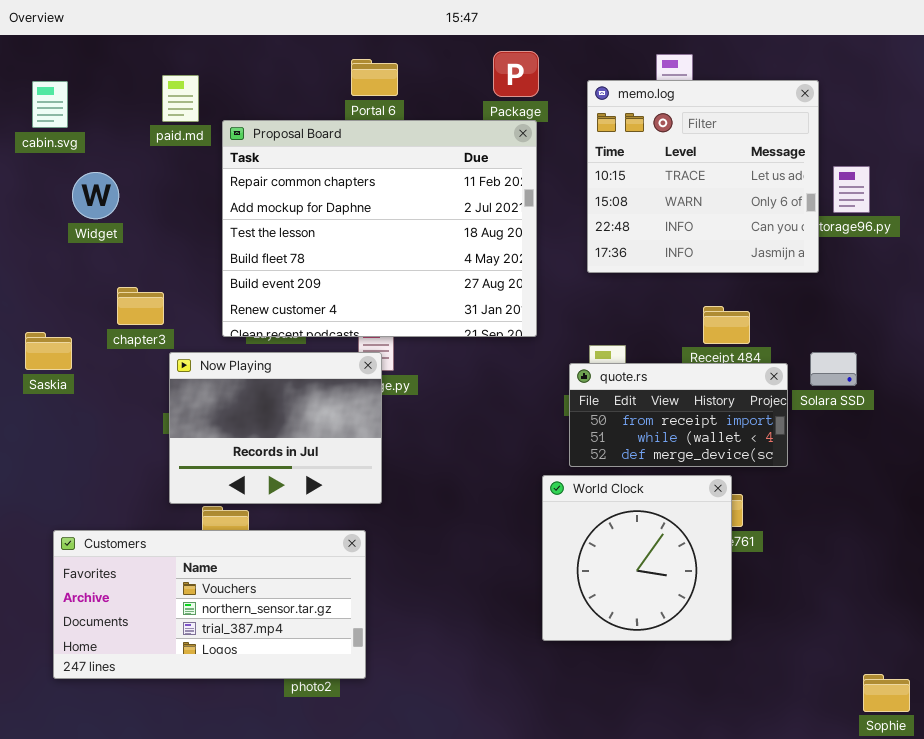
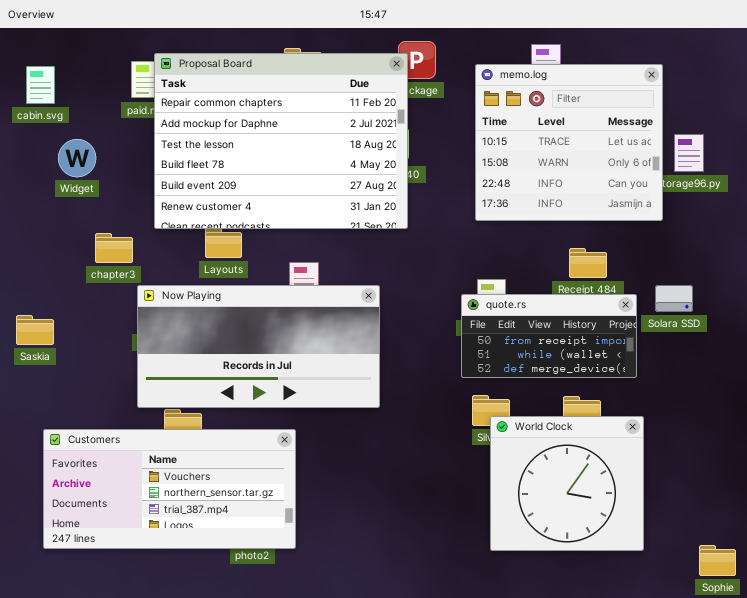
Proposal Board: [222,120,537,337] -> [154,53,408,229], moved
Saskia: [25,332,72,370] -> [16,315,54,345], moved
Now Playing: [169,352,382,504] -> [137,285,380,408], resized
World Clock: [542,475,732,641] -> [490,416,644,551], moved

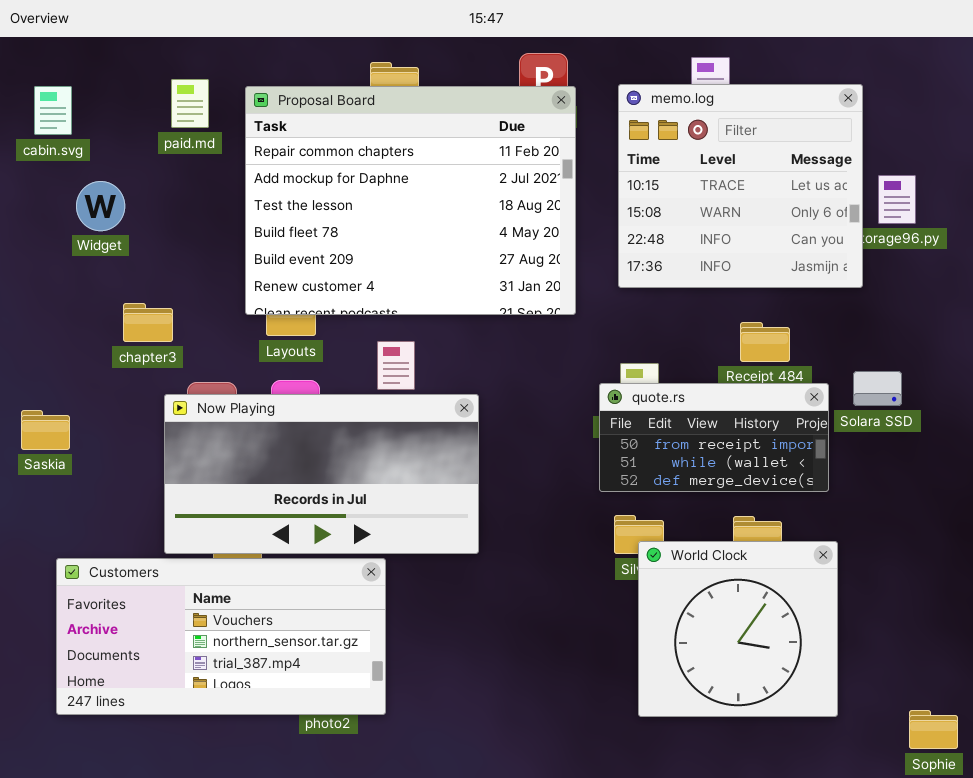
Proposal Board: [154,53,408,229] -> [245,86,576,315], moved
Now Playing: [137,285,380,408] -> [164,394,479,554], moved

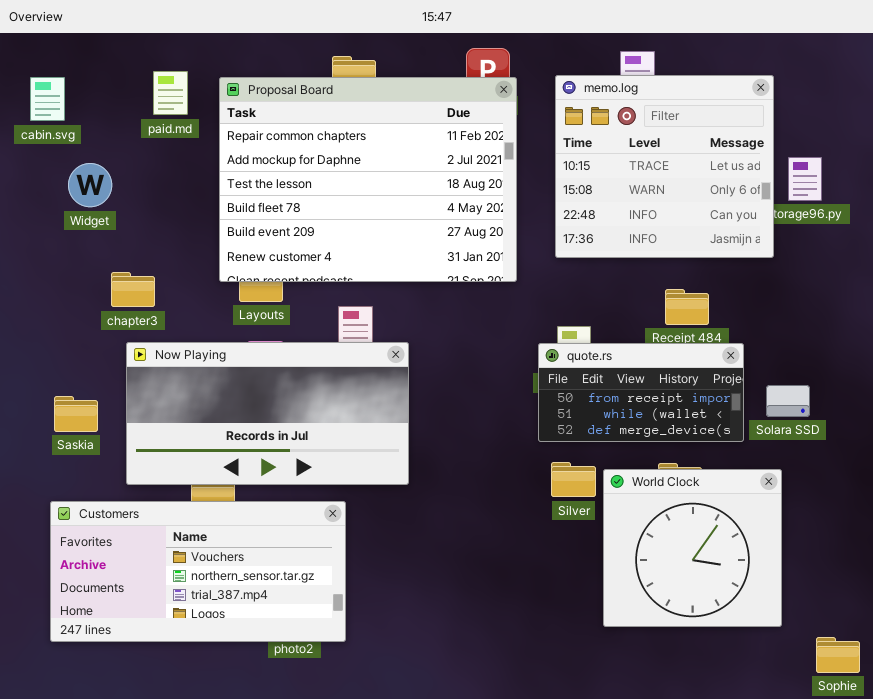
Solara SSD: [853,371,902,406] -> [766,385,810,417], moved
Now Playing: [164,394,479,554] -> [126,342,409,485], moved
Saskia: [21,410,70,450] -> [54,396,98,432], moved
World Clock: [638,541,838,717] -> [603,469,782,627], moved

